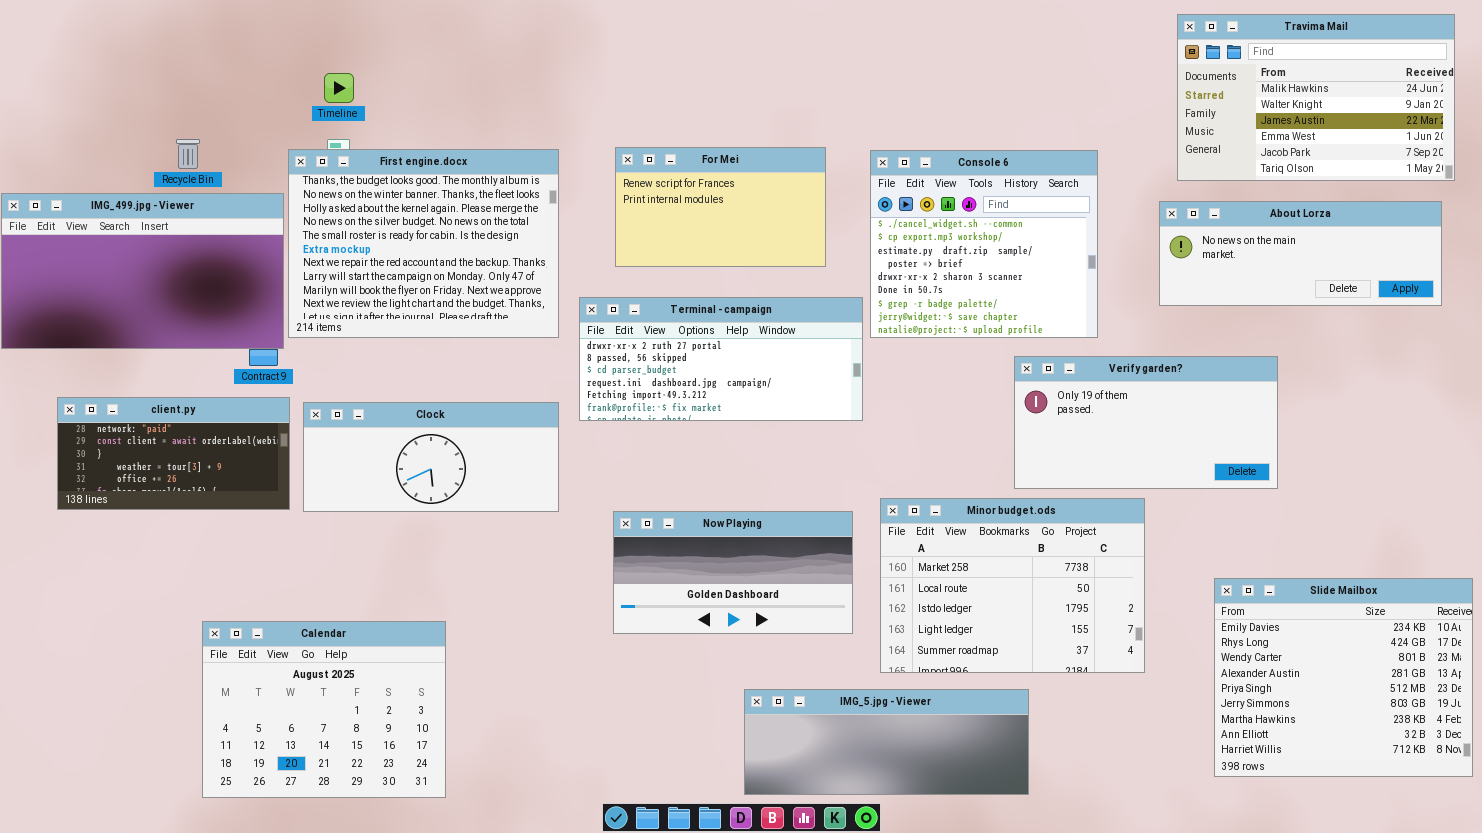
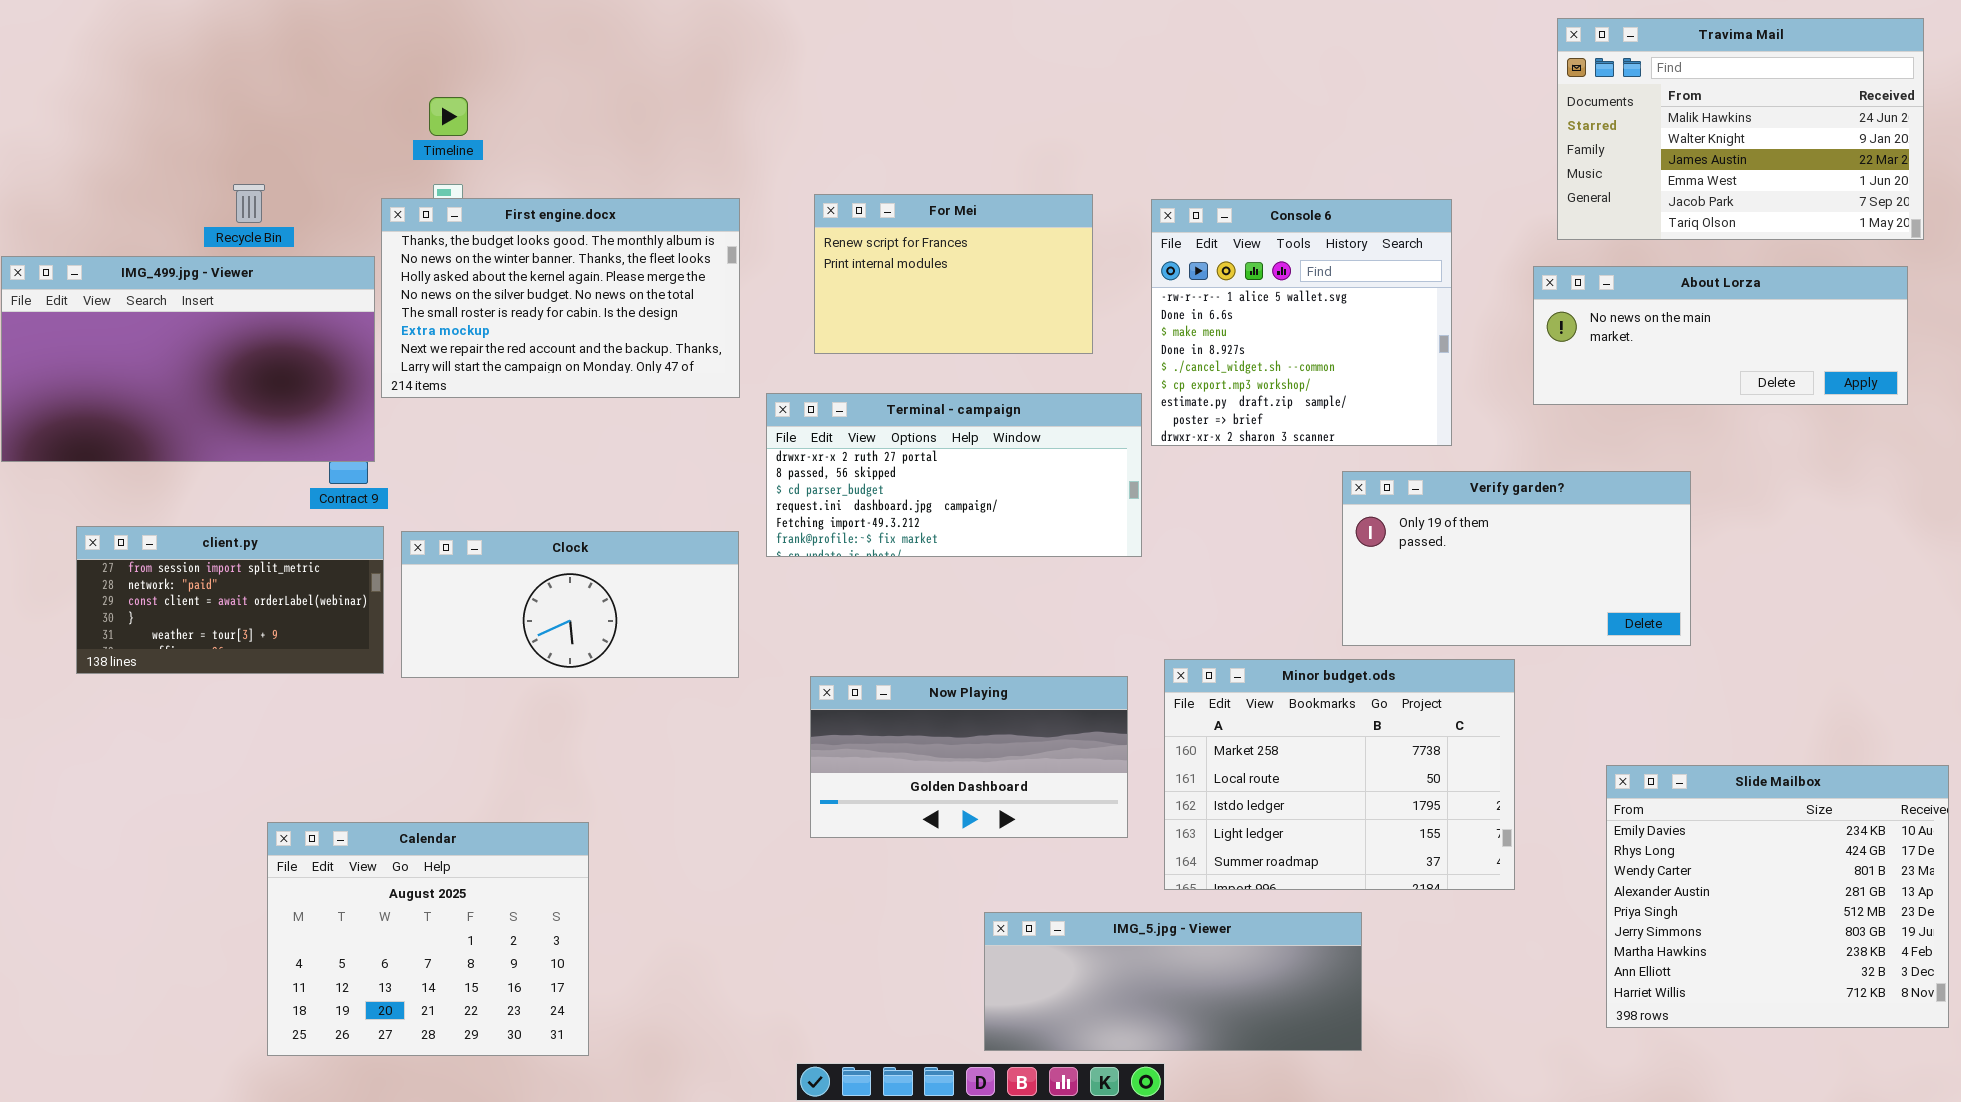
First engine.docx: [288,149,559,338] -> [381,198,740,398], resized
Console 6: [870,150,1098,338] -> [1151,199,1452,446], scrolled up 4 rows
client.py: [57,397,290,510] -> [76,526,384,674], scrolled up 1 row

